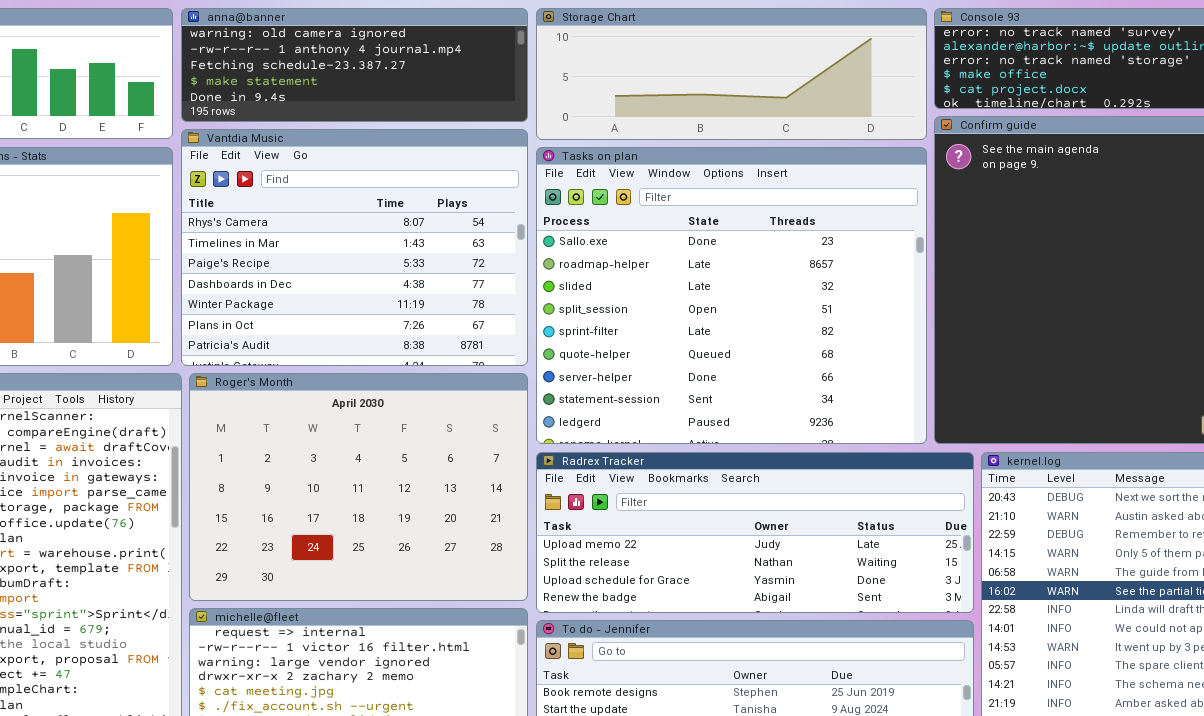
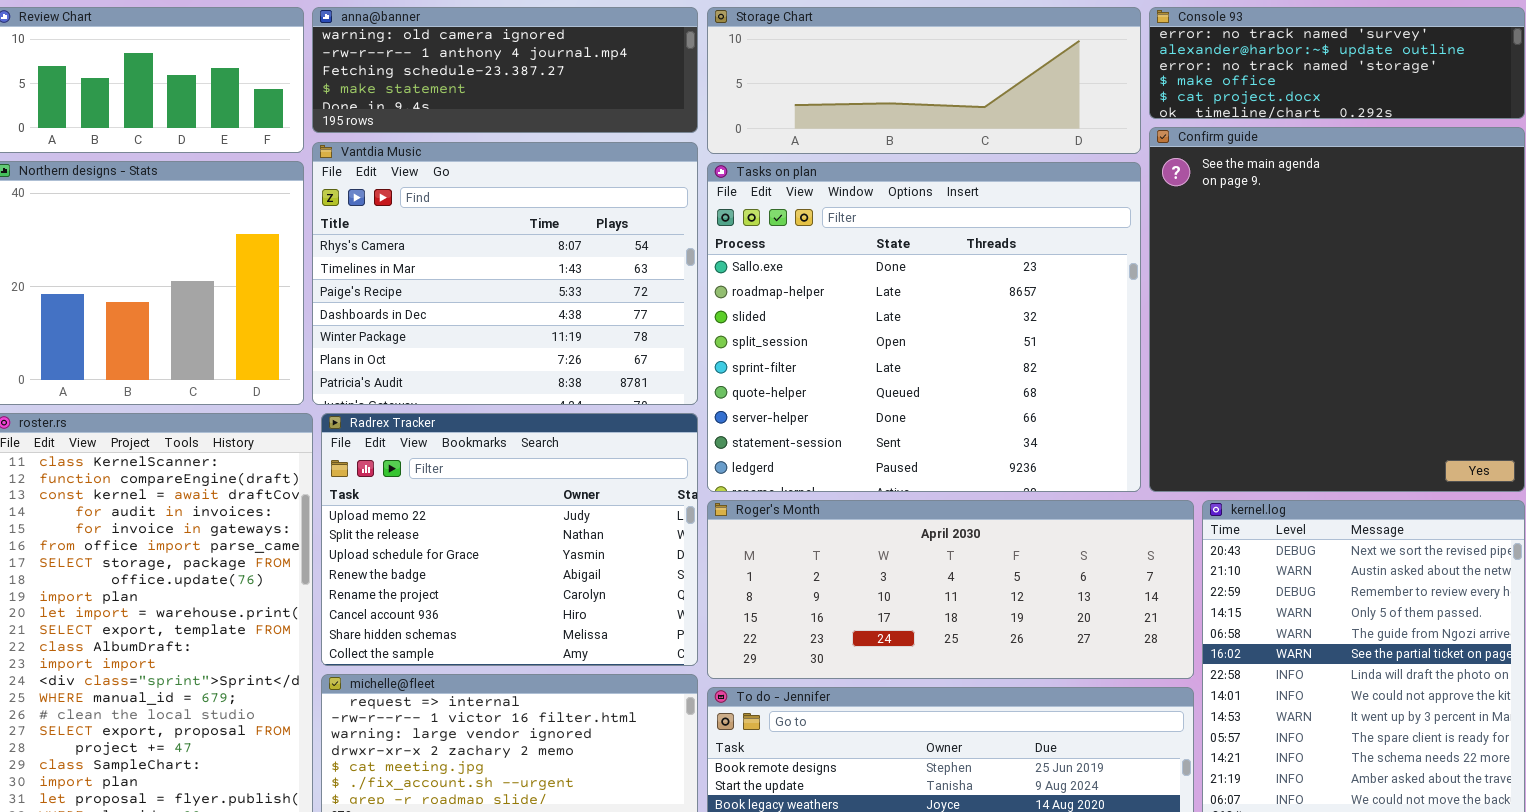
Roger's Month: [189,373,528,601] -> [707,500,1194,679], moved, resized
Radrex Tracker: [536,452,974,613] -> [321,413,698,666], moved, resized

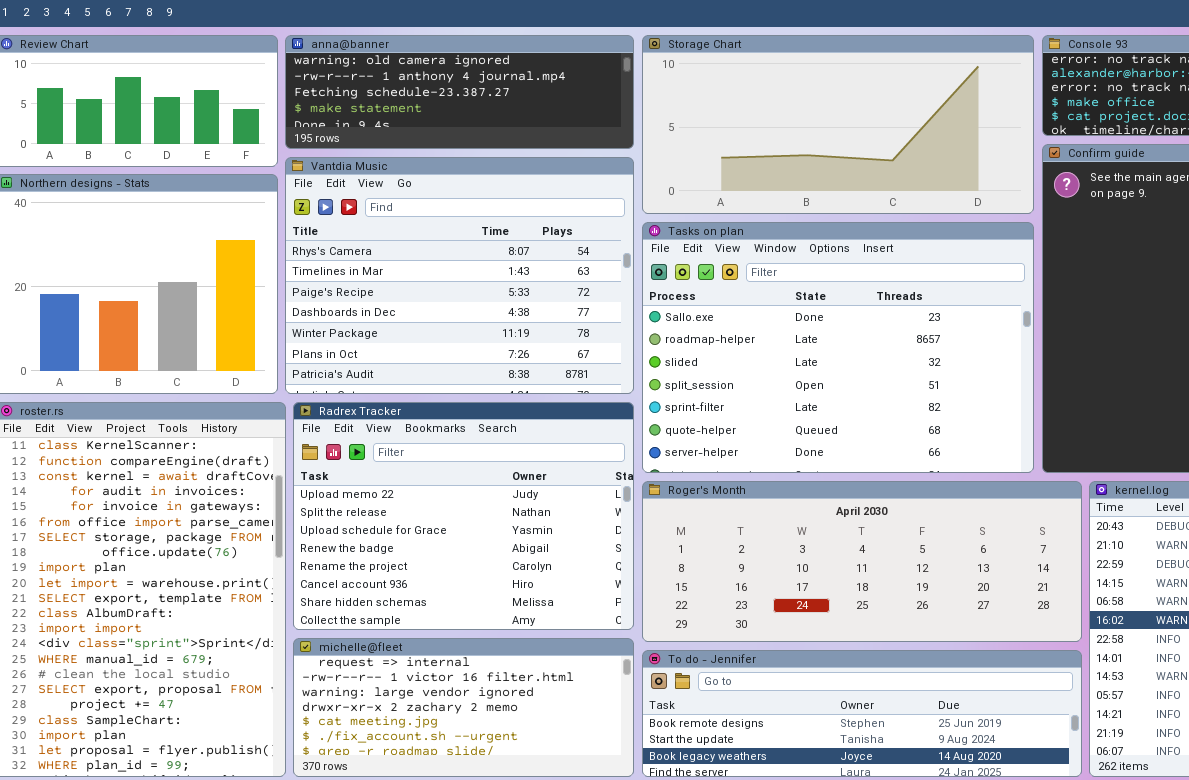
Storage Chart: [707,7,1141,154] -> [642,35,1034,214], resized
Tasks on plan: [707,162,1141,492] -> [642,222,1034,473], resized

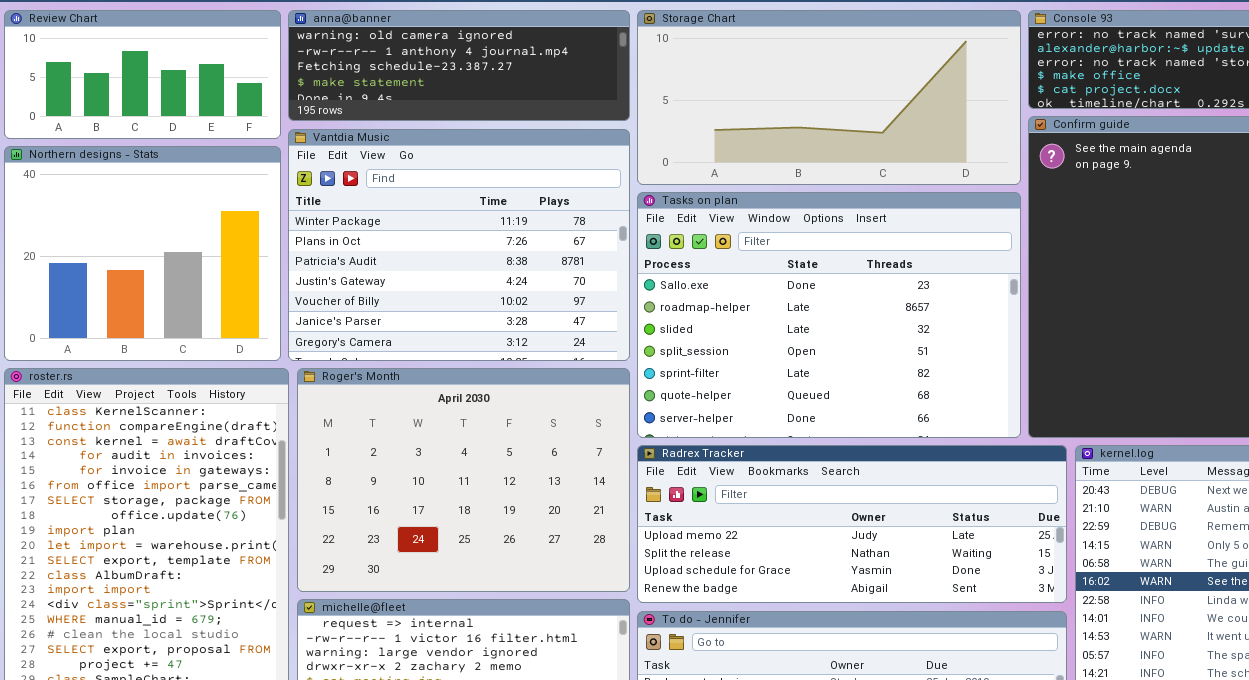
Vantdia Music: [285,157,634,394] -> [288,129,630,361], scrolled down 4 rows
Radrex Tracker: [293,402,634,630] -> [637,445,1067,603], moved, resized
Roger's Month: [642,481,1082,642] -> [297,368,630,592], moved, resized

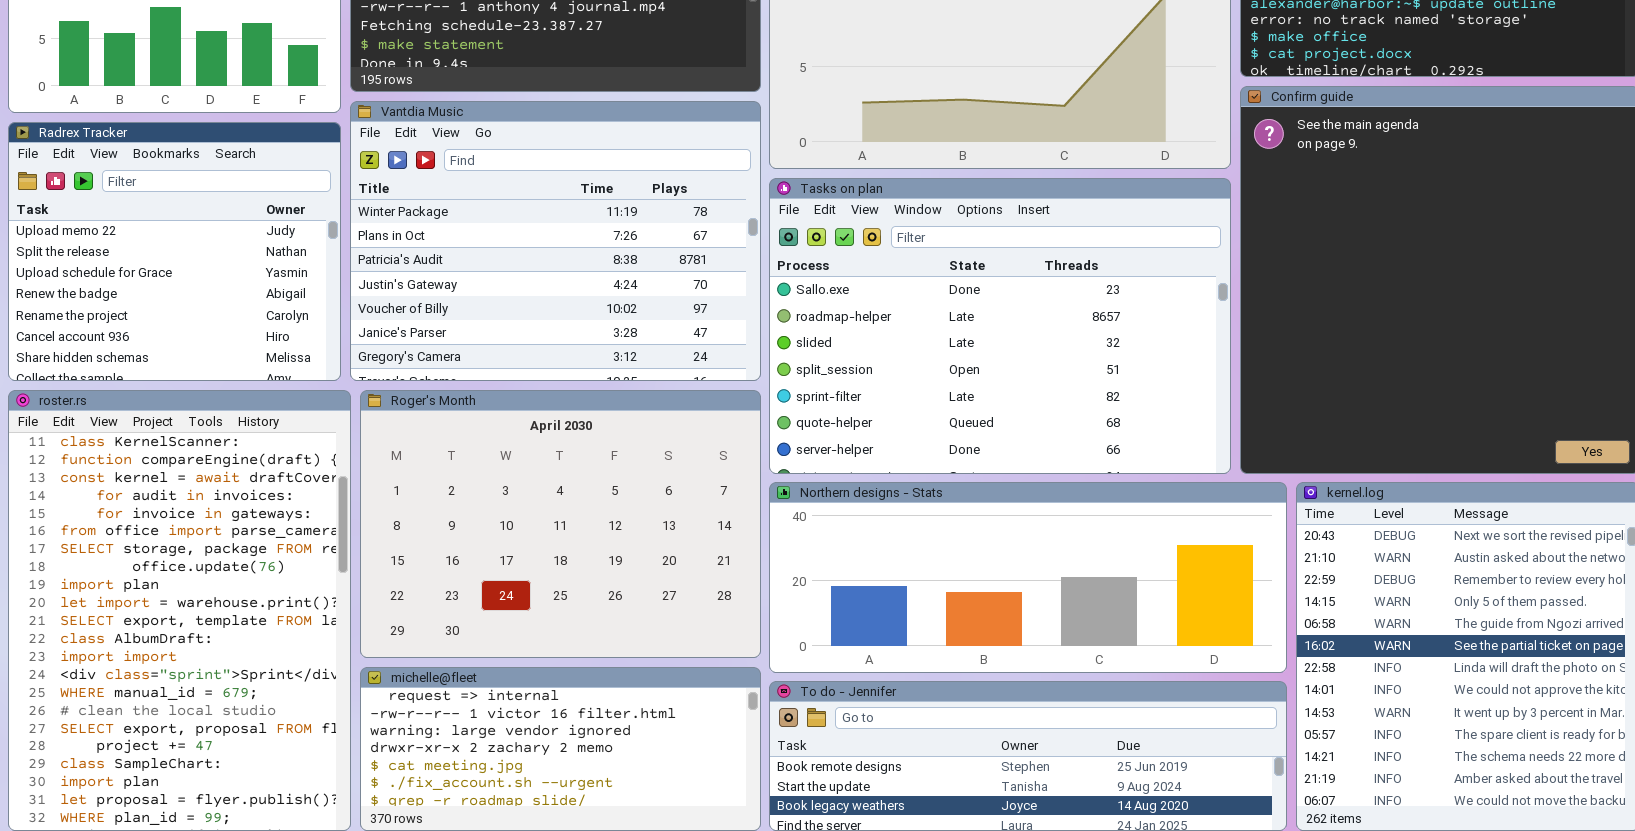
Northern designs - Stats: [4,146,281,361] -> [769,482,1287,673], moved, resized
Radrex Tracker: [637,445,1067,603] -> [8,122,341,381], moved, resized

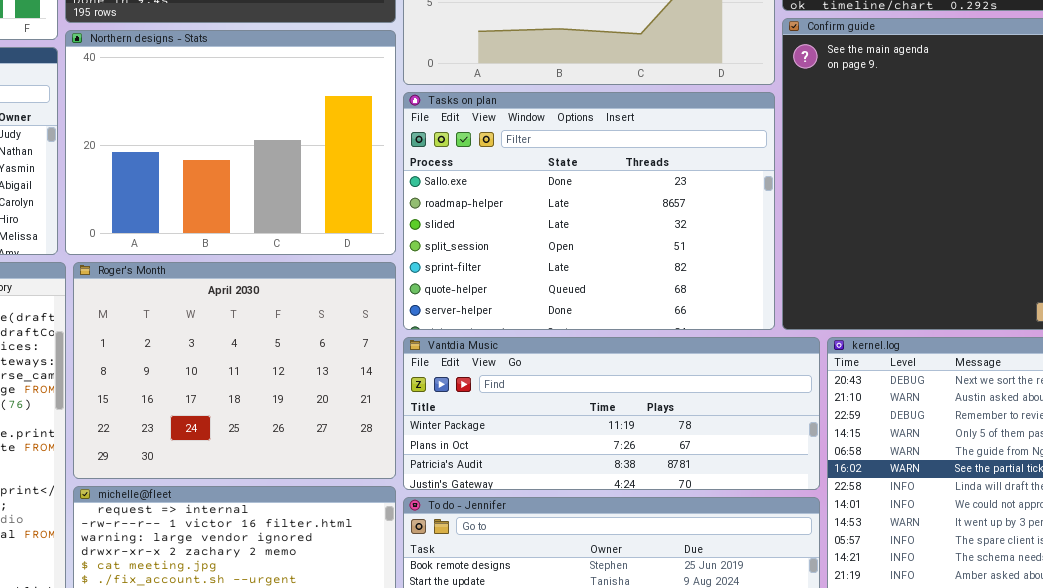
Vantdia Music: [350,101,761,381] -> [403,337,820,490], moved, resized
Northern designs - Stats: [769,482,1287,673] -> [65,30,396,255], moved, resized

